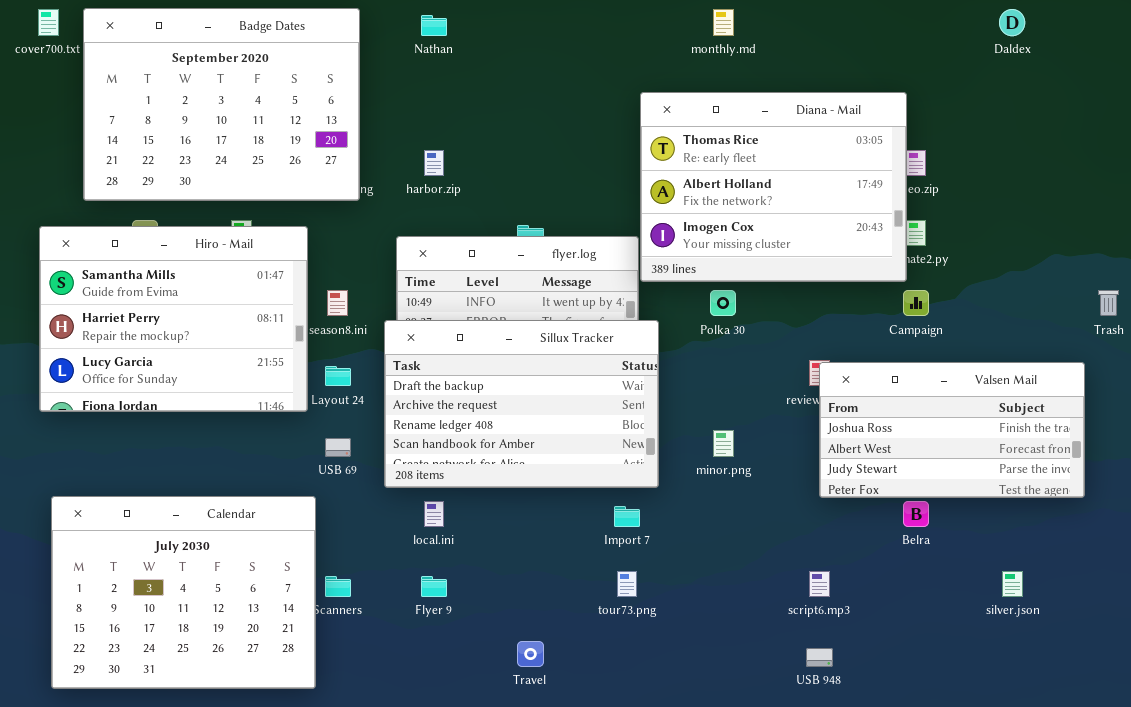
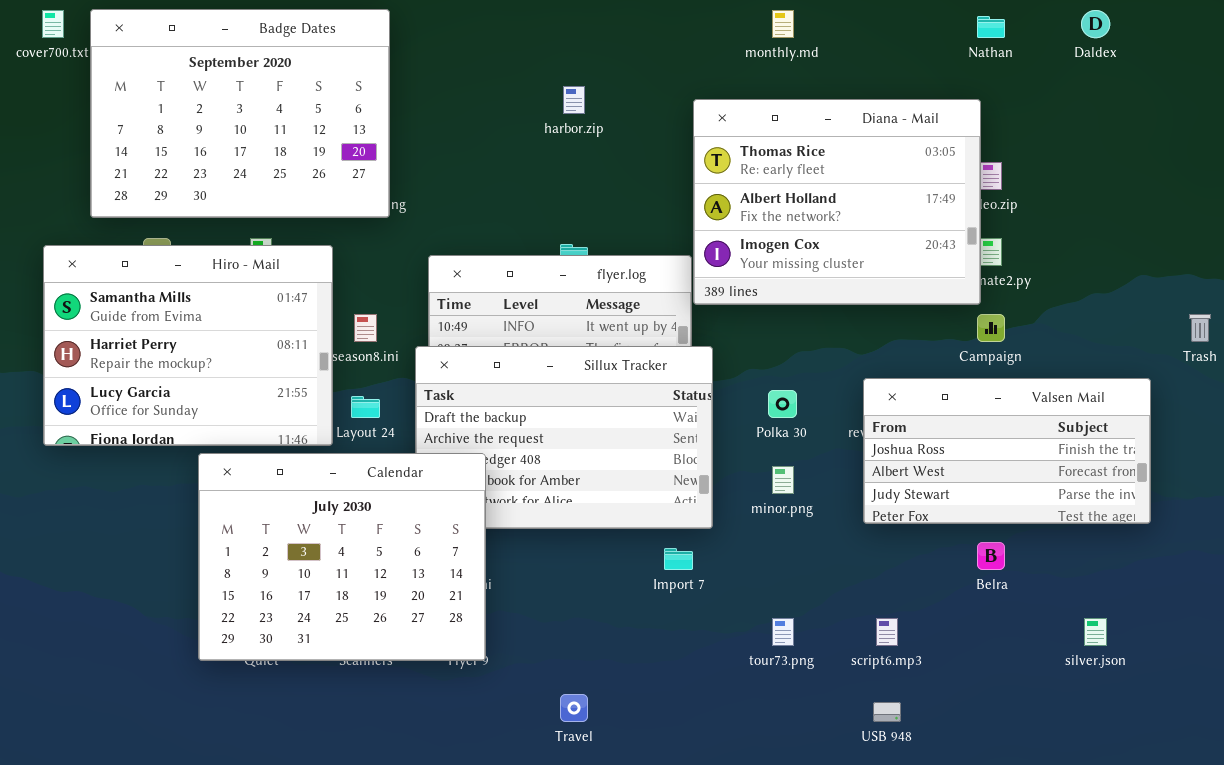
Nathan: [421,15,447,36] -> [977,16,1005,38], moved
harbor.zip: [424,150,444,176] -> [563,86,585,114], moved
Polka 30: [710,290,736,316] -> [768,390,797,418], moved
Valsen Mail: [819,362,1085,498] -> [863,378,1151,524], moved
Calendar: [51,496,316,689] -> [198,453,486,661], moved
tour73.png: [617,571,637,597] -> [772,618,794,646], moved

